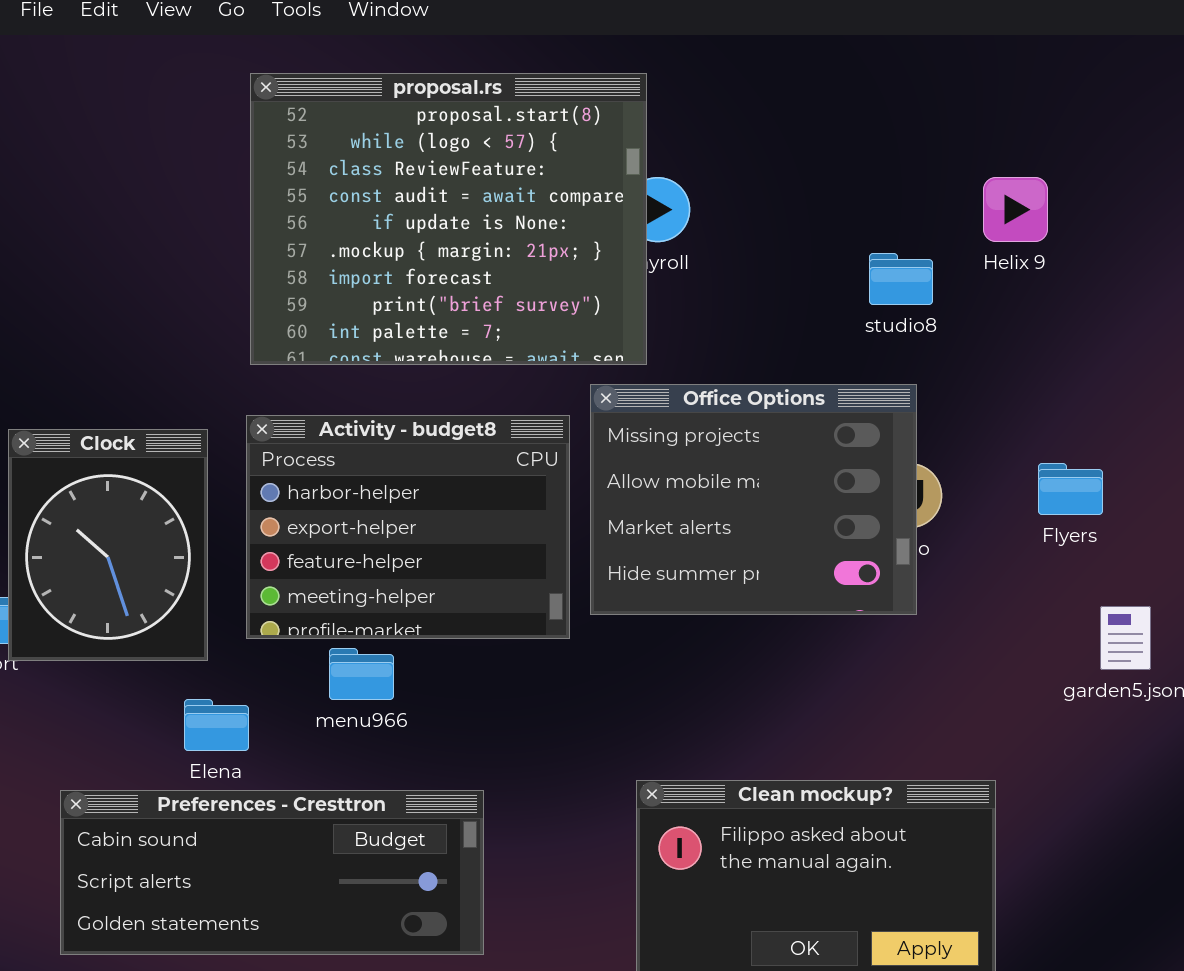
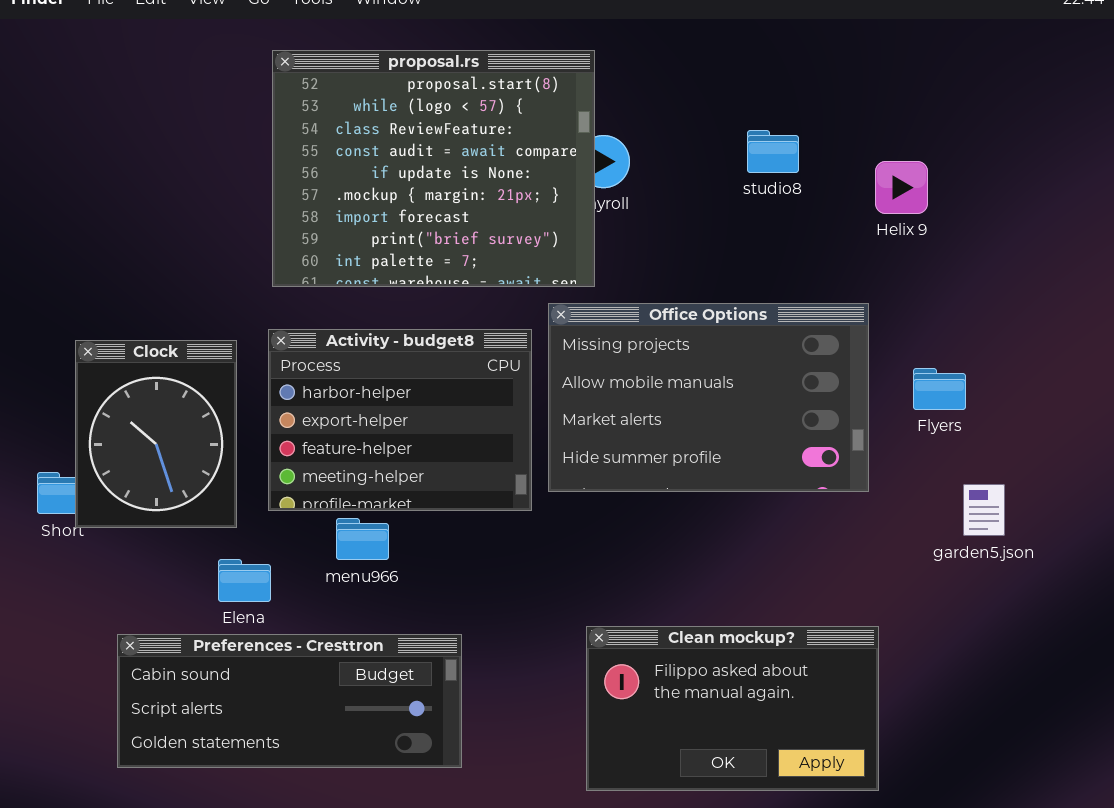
Helix 9: [983,177,1048,242] -> [875,161,928,214], moved
studio8: [869,253,933,305] -> [747,130,799,173], moved
Office Options: [590,384,917,615] -> [548,303,869,492], resized

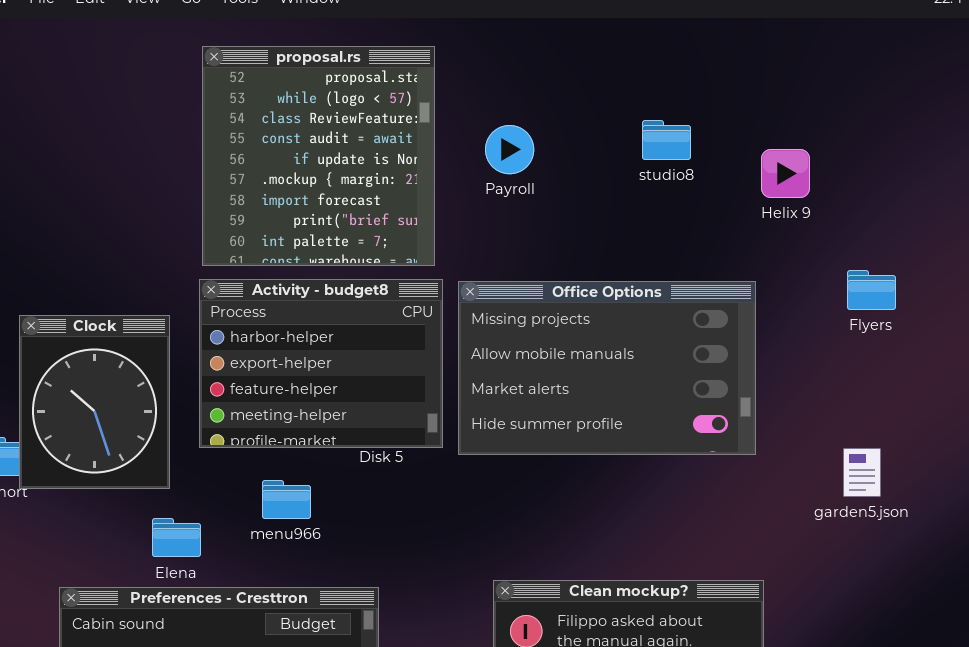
proposal.rs: [272,50,595,287] -> [202,46,435,266], resized
Activity - budget8: [268,329,532,511] -> [199,279,443,448], moved
Flyers: [913,368,966,410] -> [847,270,896,310], moved

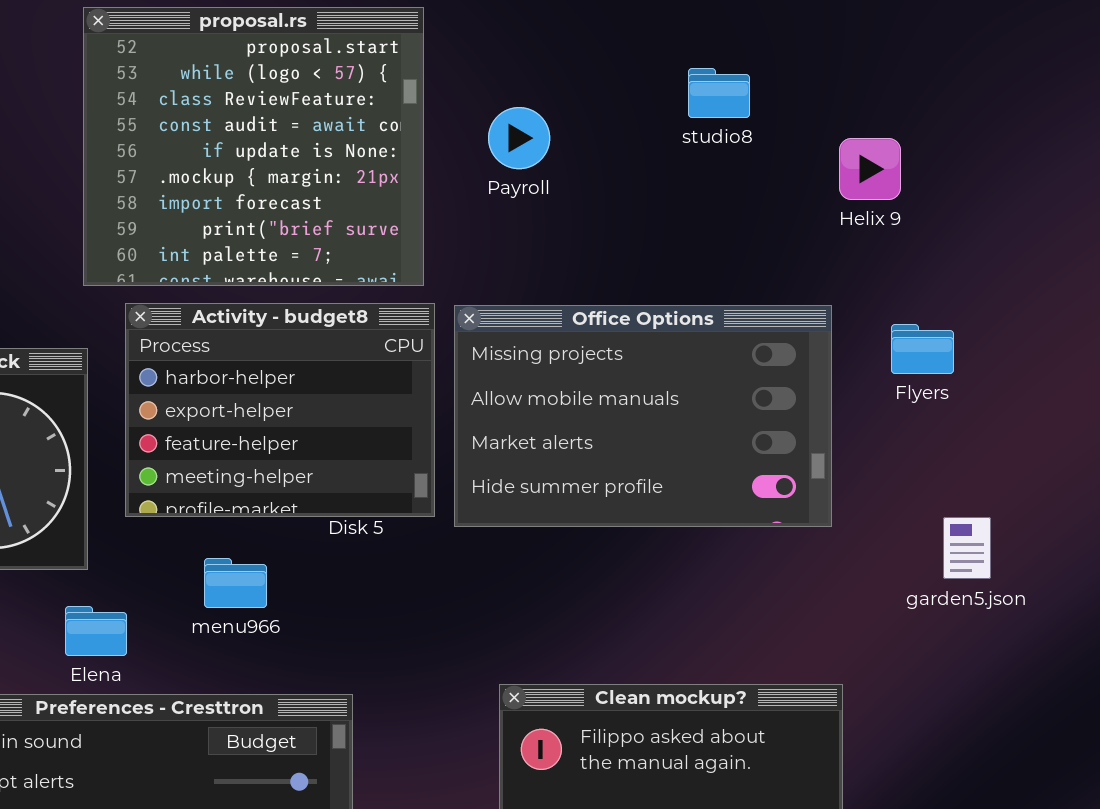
proposal.rs: [202,46,435,266] -> [83,7,424,286], resized
studio8: [642,120,691,160] -> [688,68,750,118], moved
Flyers: [847,270,896,310] -> [891,324,954,374], moved

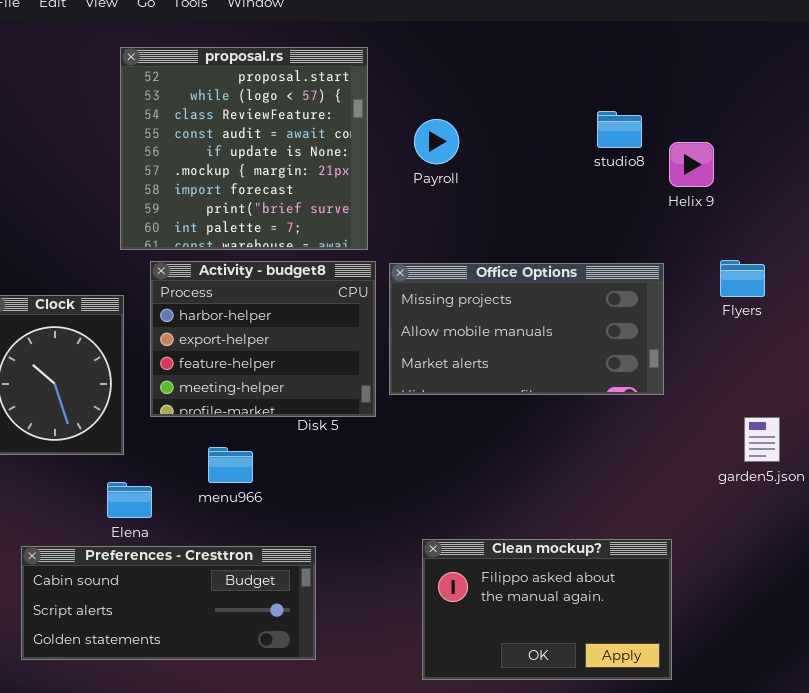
studio8: [688,68,750,118] -> [597,111,642,148], moved
Office Options: [454,305,832,527] -> [389,263,664,395], resized
Flyers: [891,324,954,374] -> [720,260,765,297], moved

